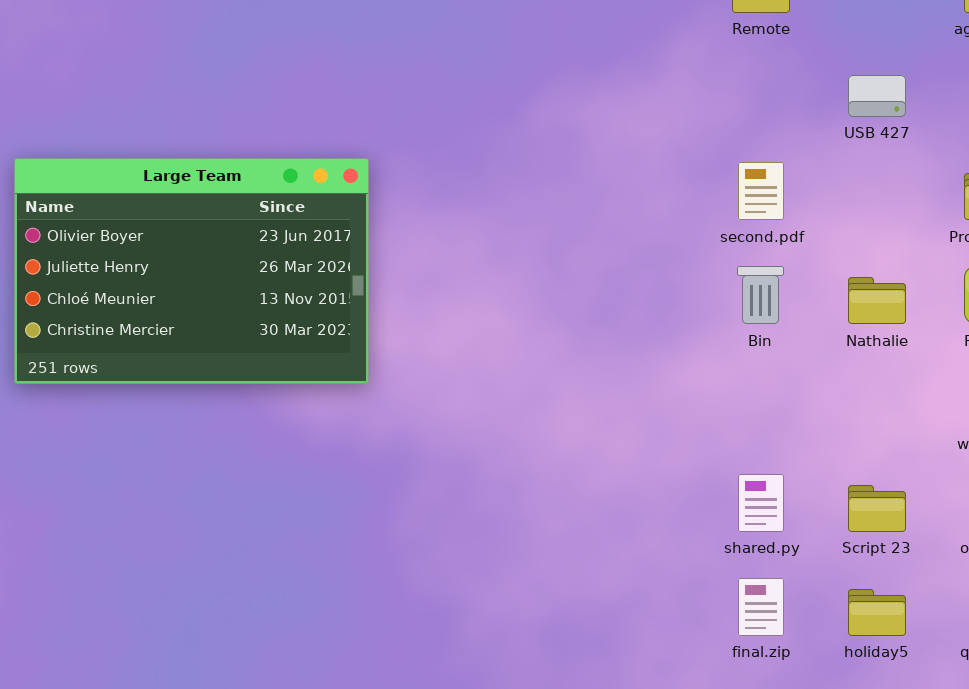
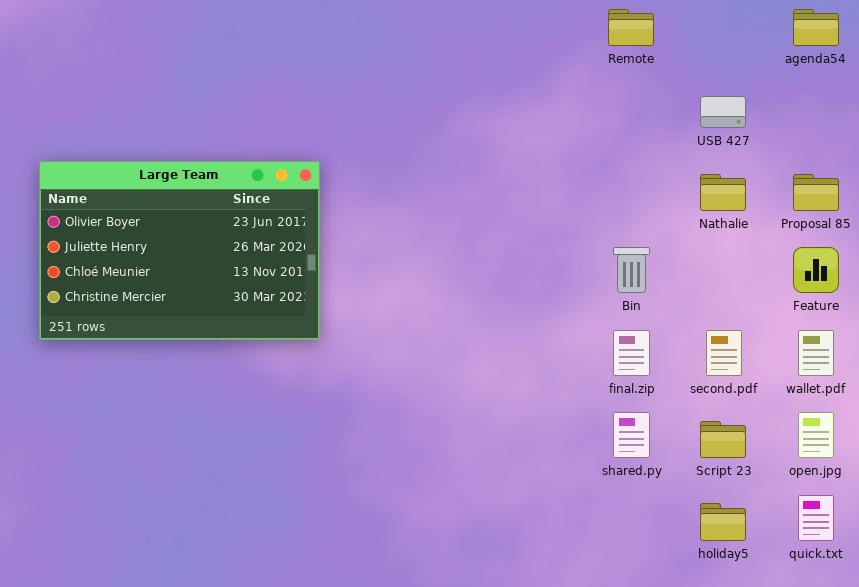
second.pdf: [738,162,784,220] -> [706,330,742,376], moved
Nathalie: [848,277,906,324] -> [700,174,746,211], moved
final.zip: [738,578,784,636] -> [613,330,650,376], moved

